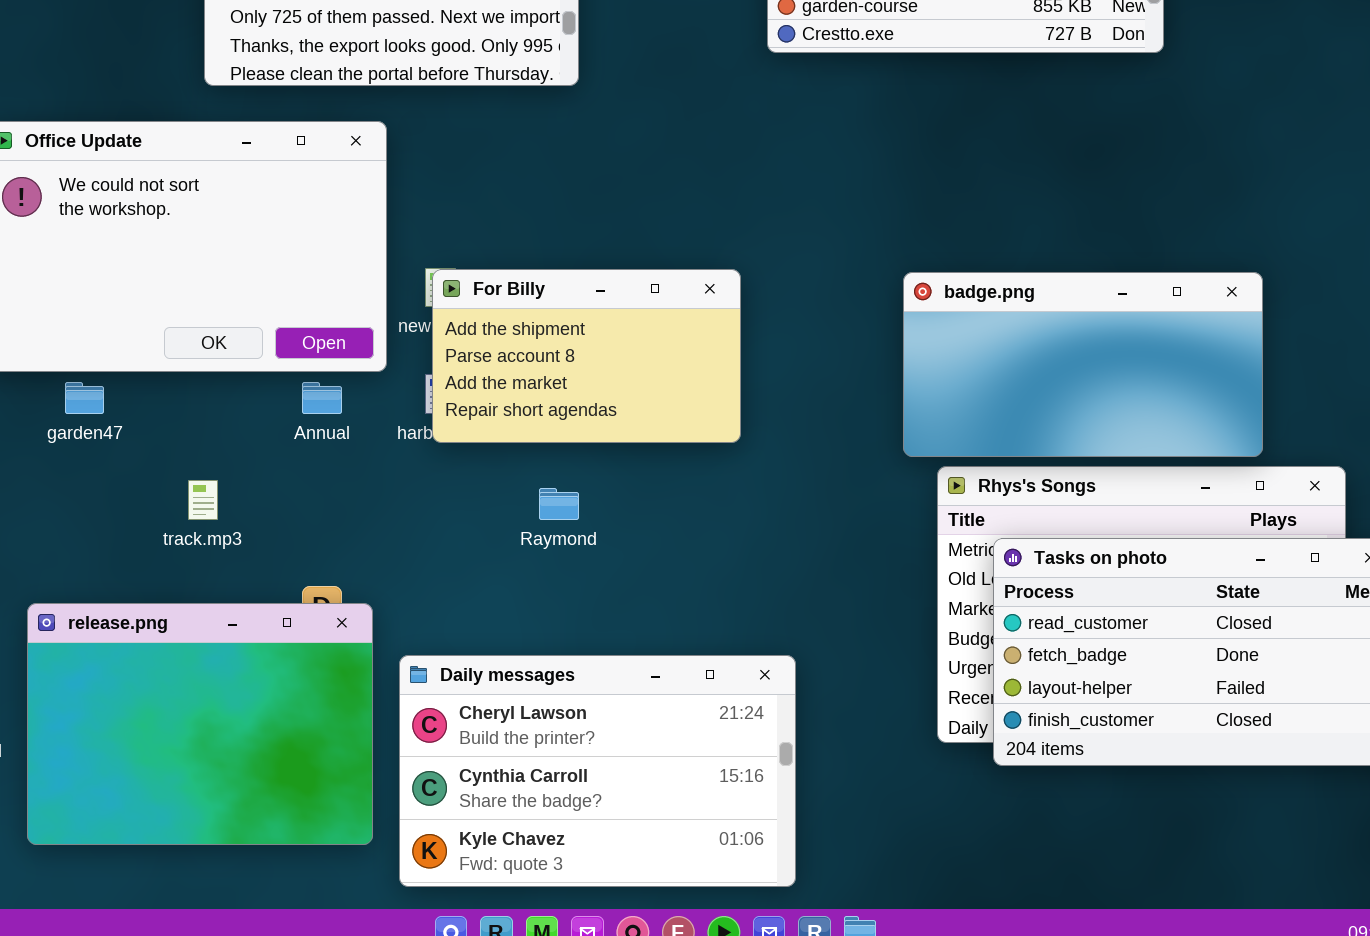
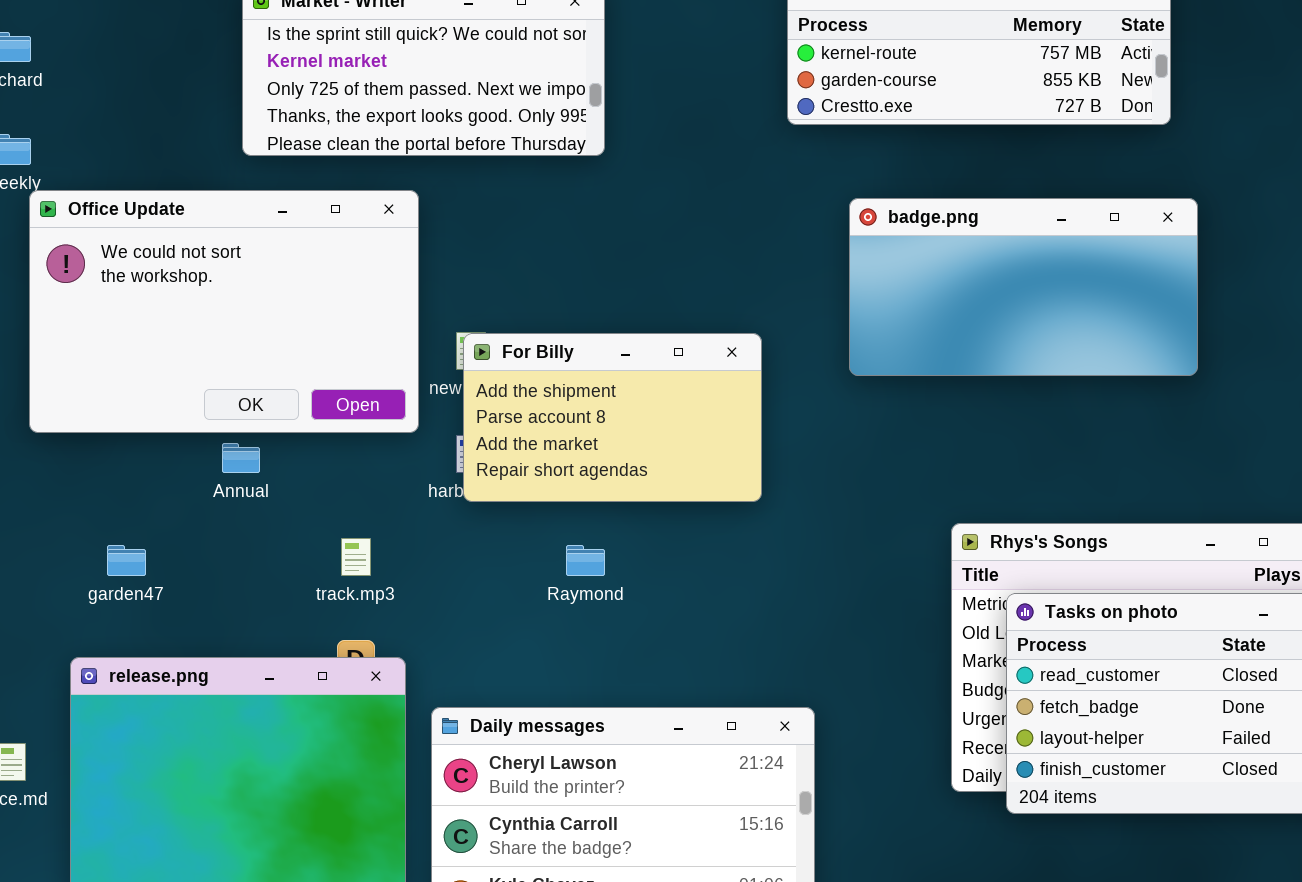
badge.png: [903,272,1263,457] -> [849,198,1198,376], moved
garden47: [65,382,104,414] -> [107,545,146,576], moved
Annual: [302,382,342,414] -> [222,443,260,473], moved
track.mp3: [188,480,218,520] -> [341,538,371,576], moved

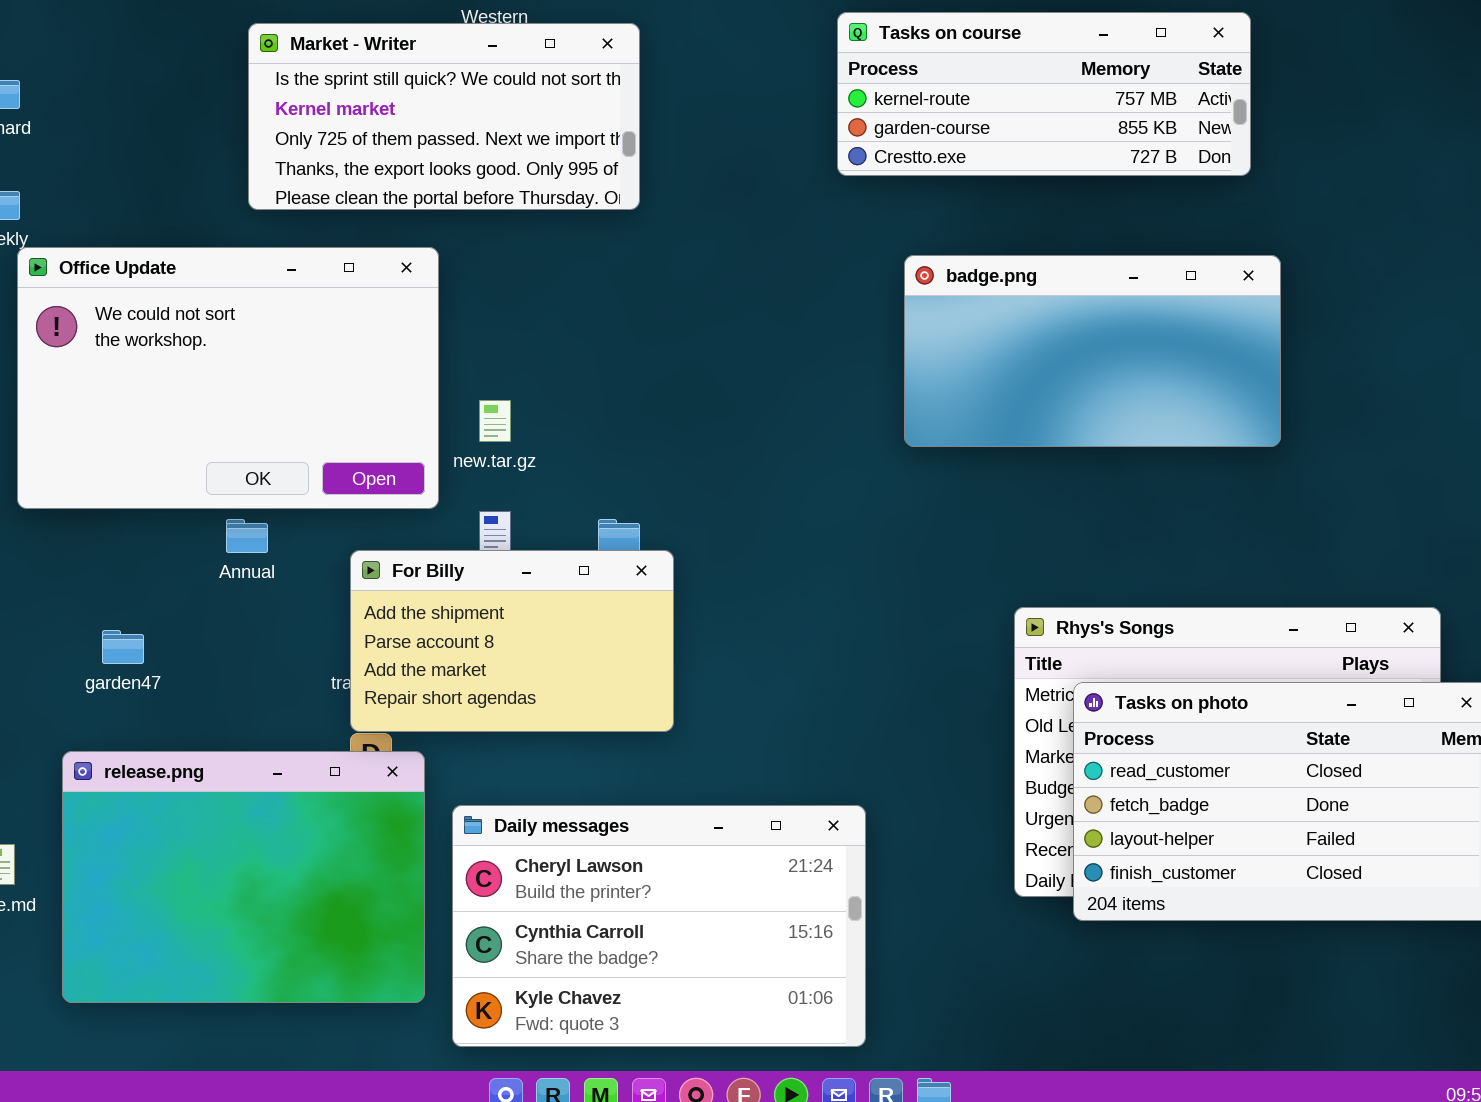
For Billy: [463,333,762,502] -> [350,550,674,732], moved

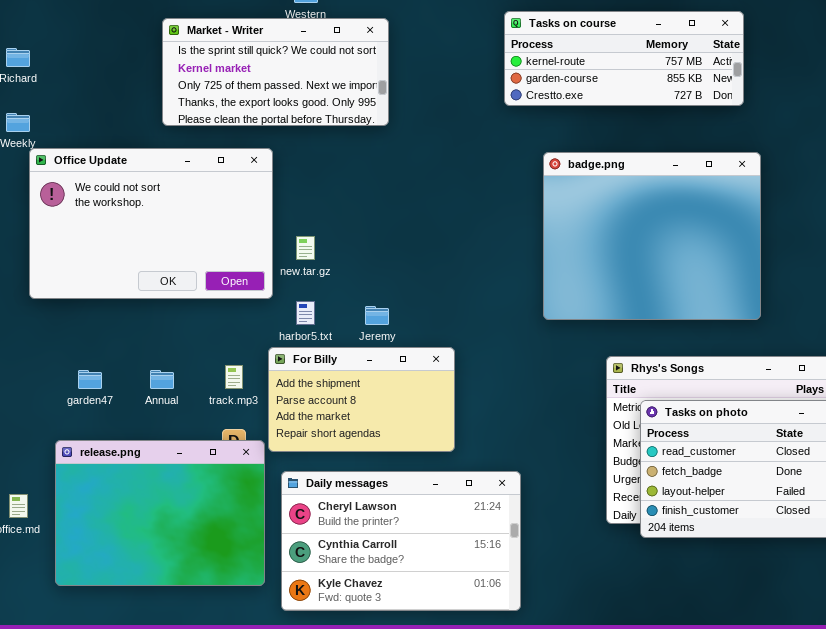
badge.png: [904,255,1281,447] -> [543,152,761,320], resized
Annual: [226,519,268,553] -> [150,370,174,389], moved
For Billy: [350,550,674,732] -> [268,347,455,452], moved

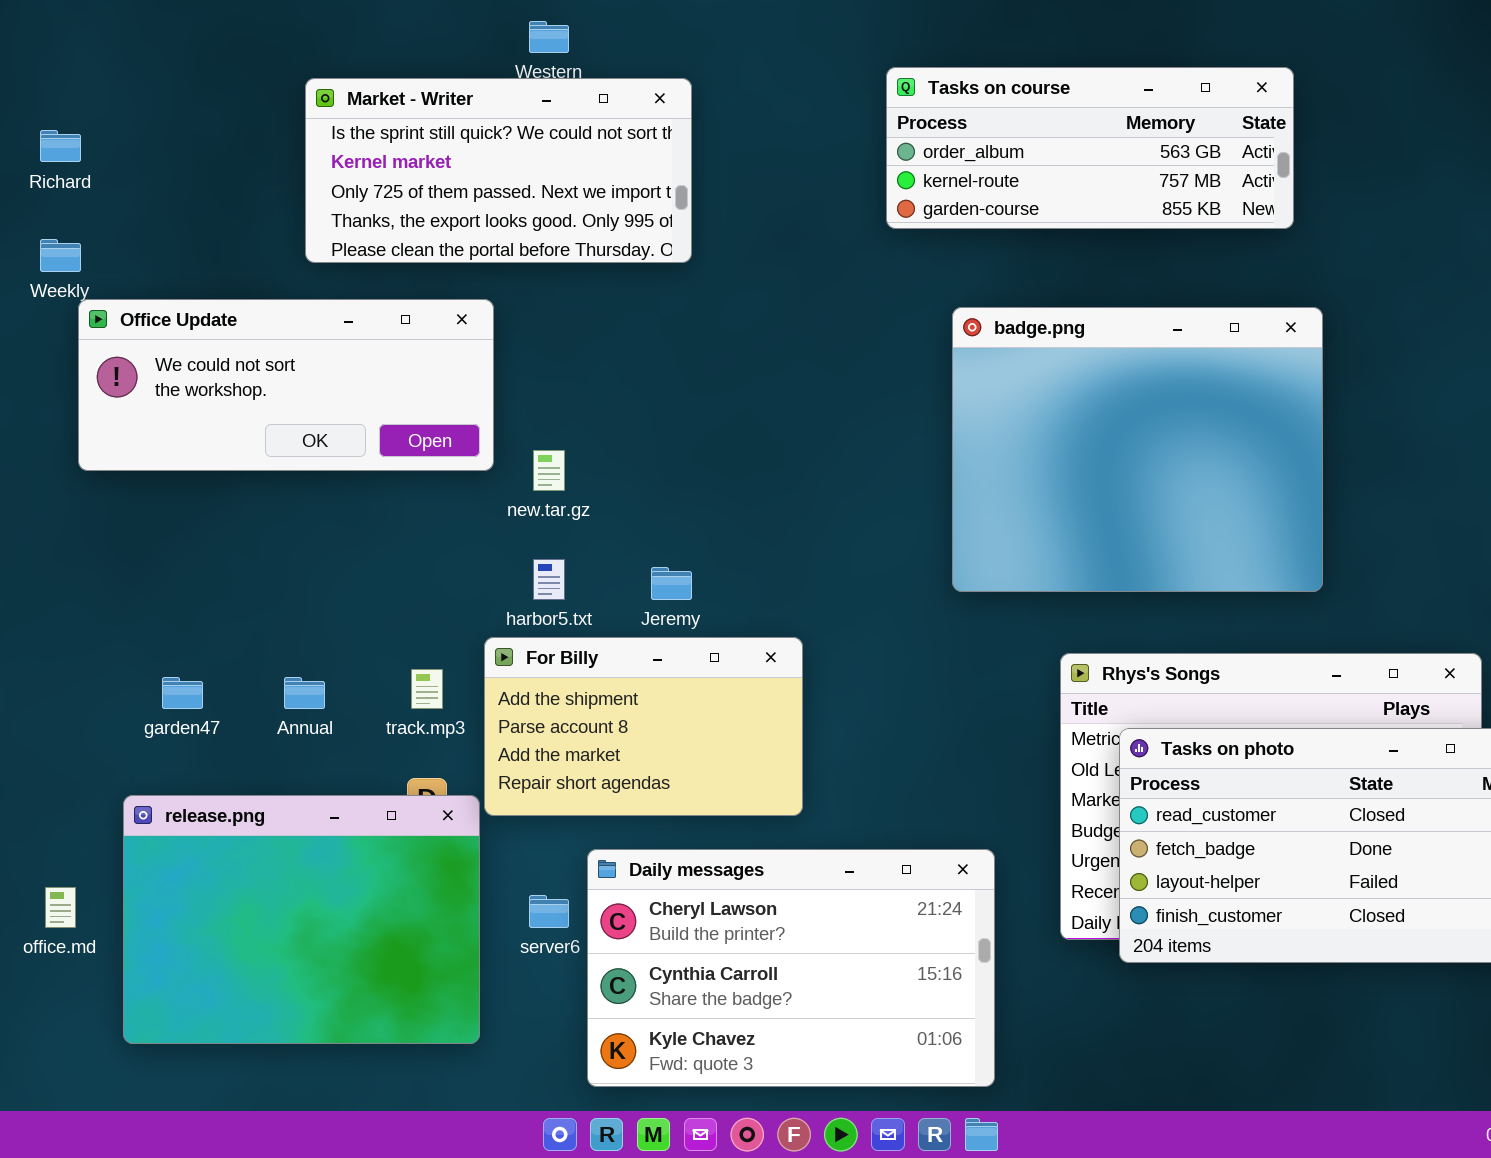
Tasks on course: [504,11,744,106] -> [886,67,1294,229], scrolled up 1 row
Office Update: [29,148,273,299] -> [78,299,494,471], resized
Daily messages: [281,471,521,611] -> [587,849,995,1087], moved

